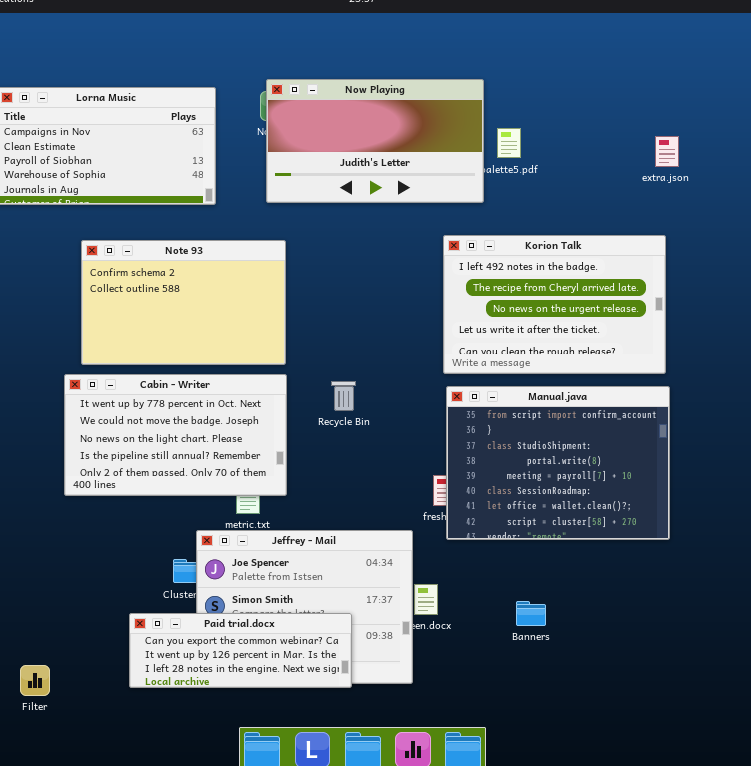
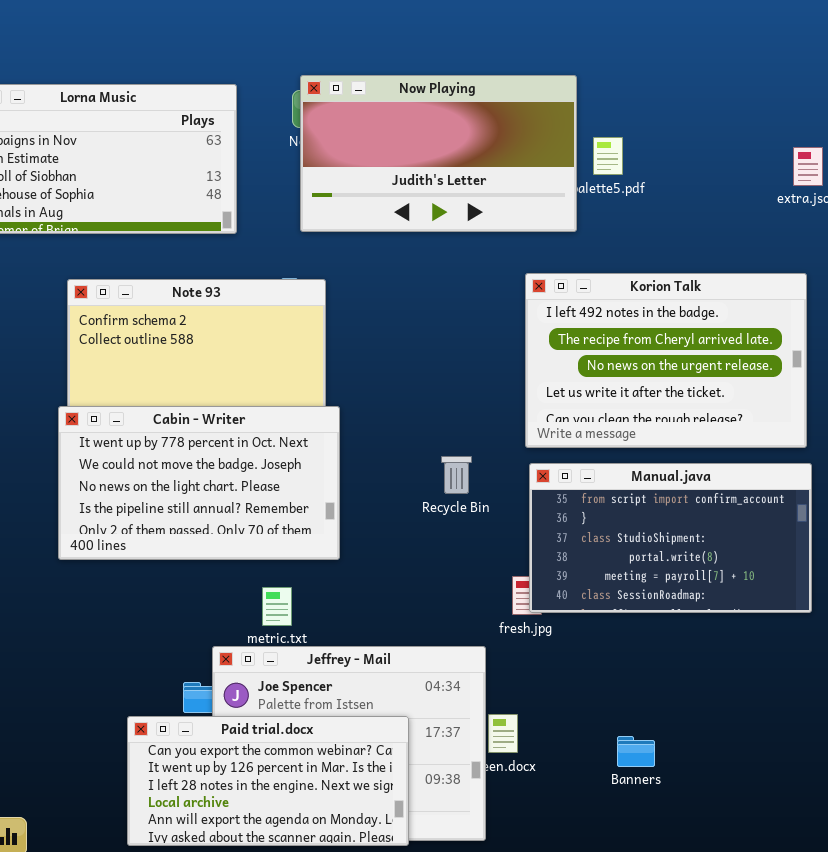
Cabin - Writer: [64,374,287,496] -> [58,406,340,560], moved
Recycle Bin: [331,381,356,411] -> [441,456,472,494], moved
Manual.java: [446,386,670,540] -> [529,463,812,613], resized
Paid trial.docx: [129,613,352,688] -> [127,716,409,846], resized

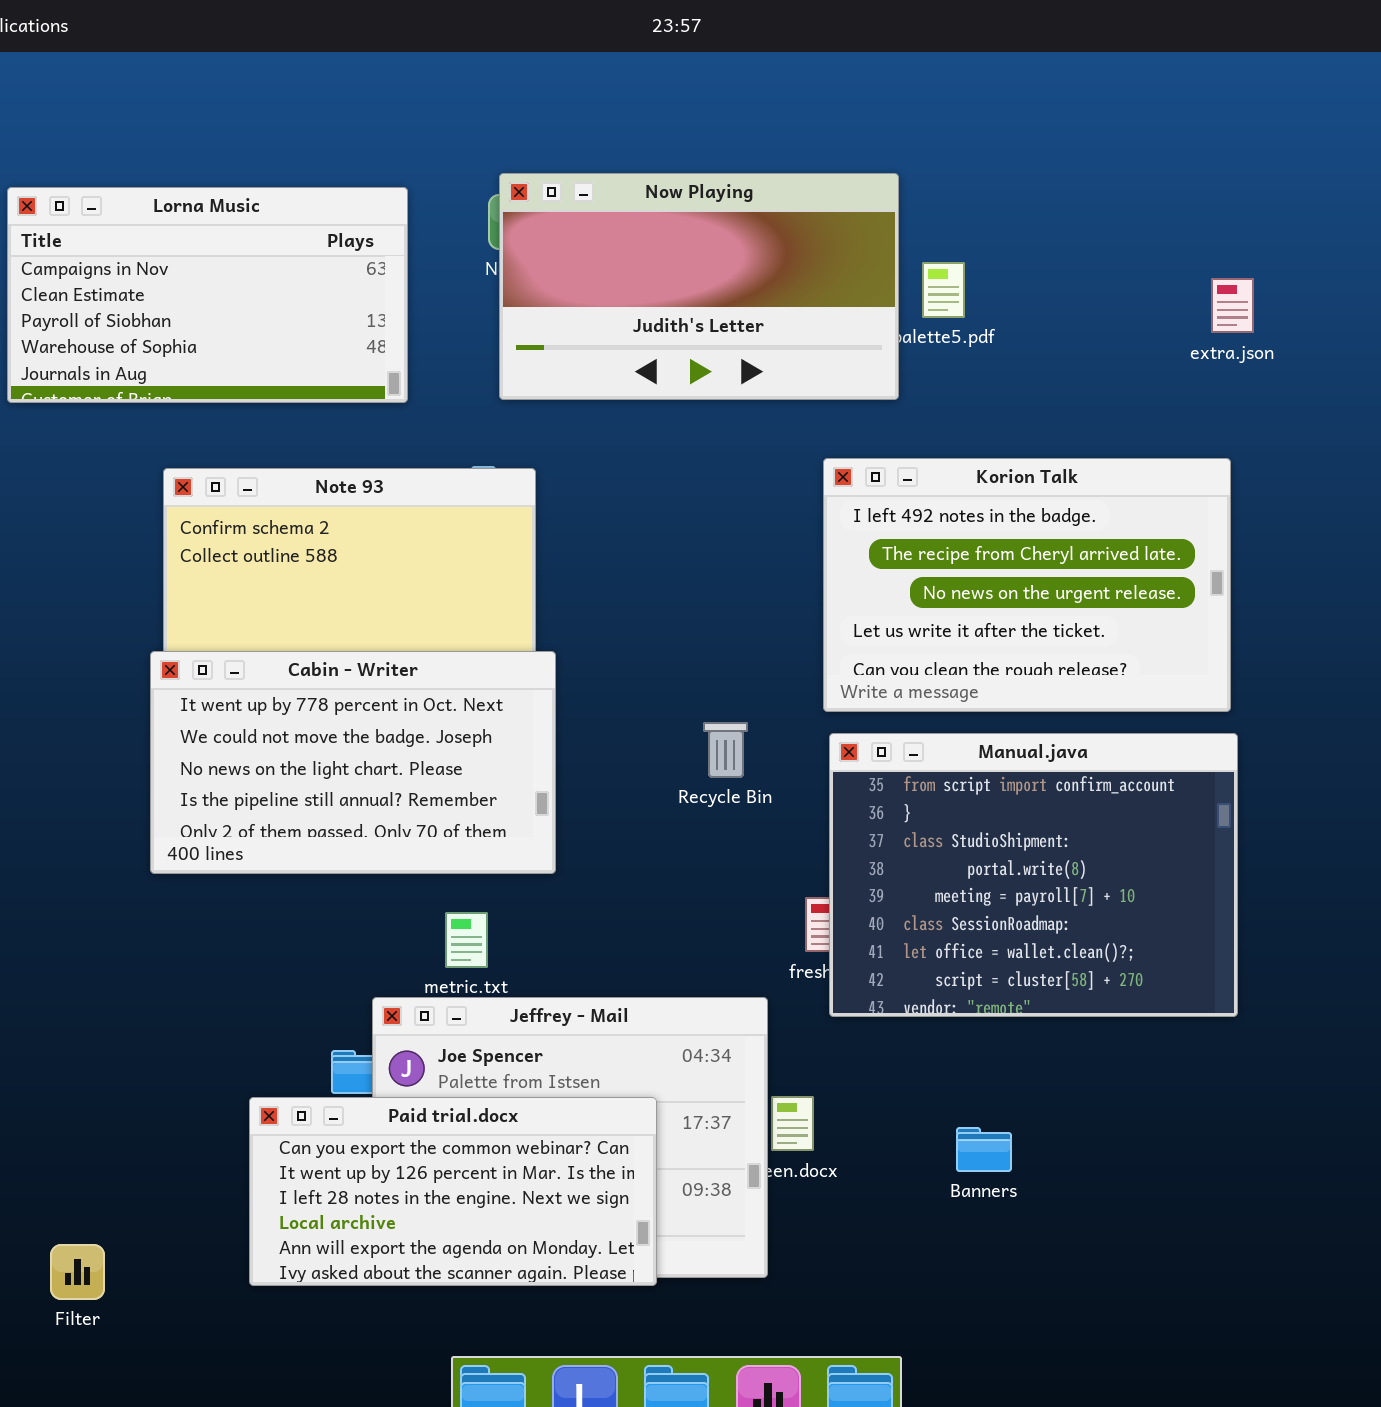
Manual.java: [529,463,812,613] -> [829,733,1238,1017], resized

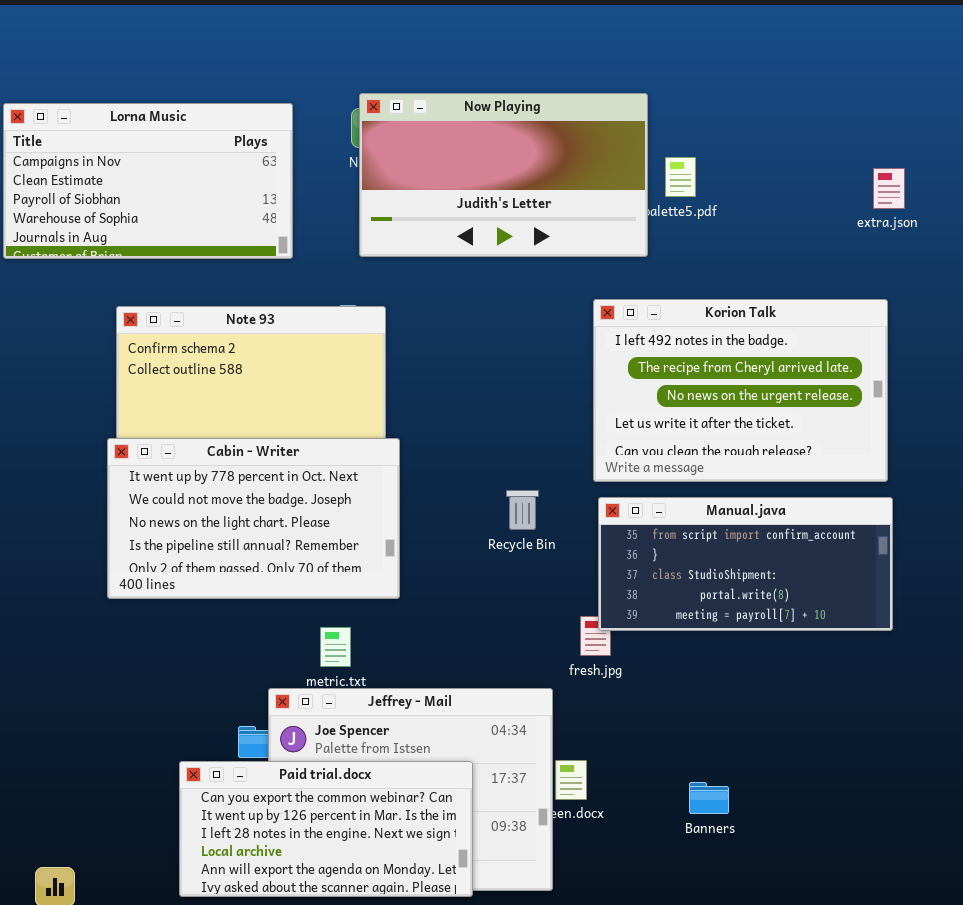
Manual.java: [829,733,1238,1017] -> [598,497,893,631], resized

